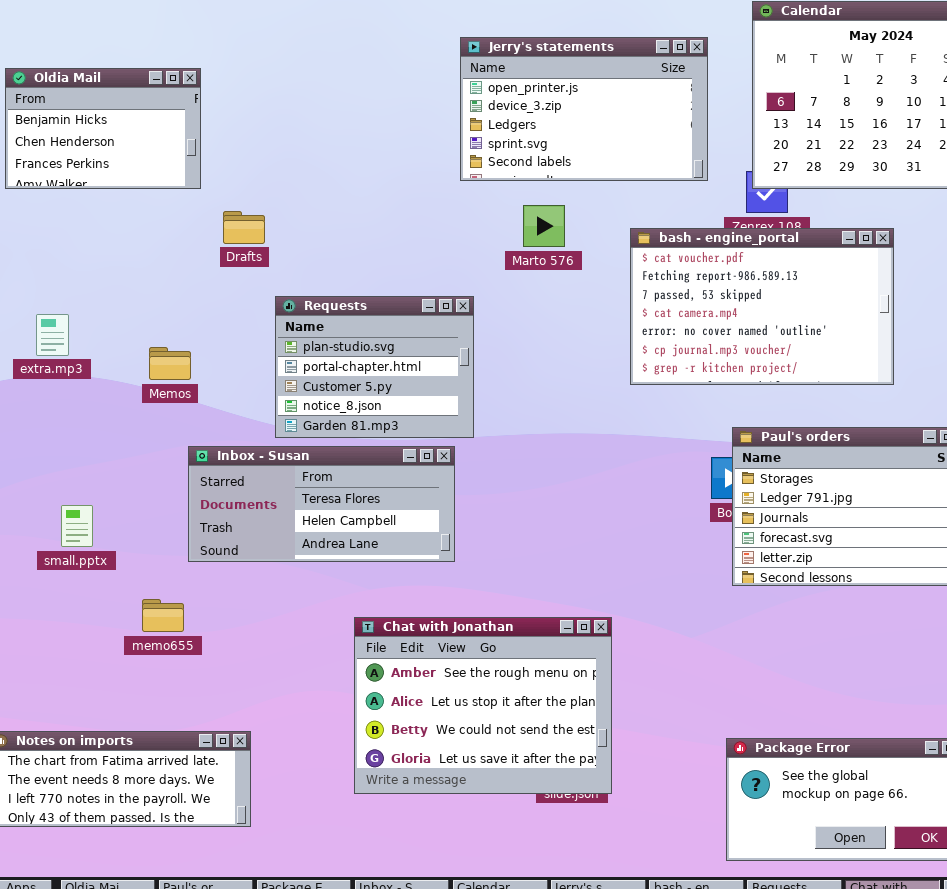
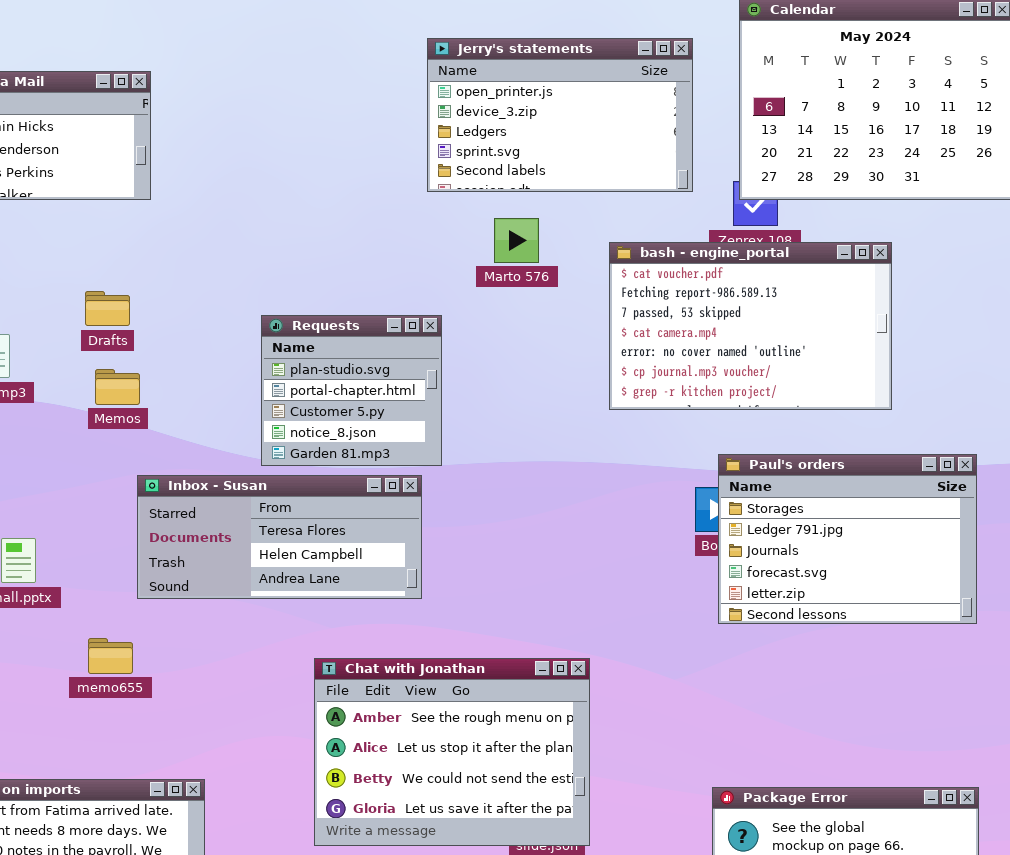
Drafts: [223,211,265,244] -> [85,291,130,326], moved
Requests: [275,296,474,438] -> [261,315,442,466], resized

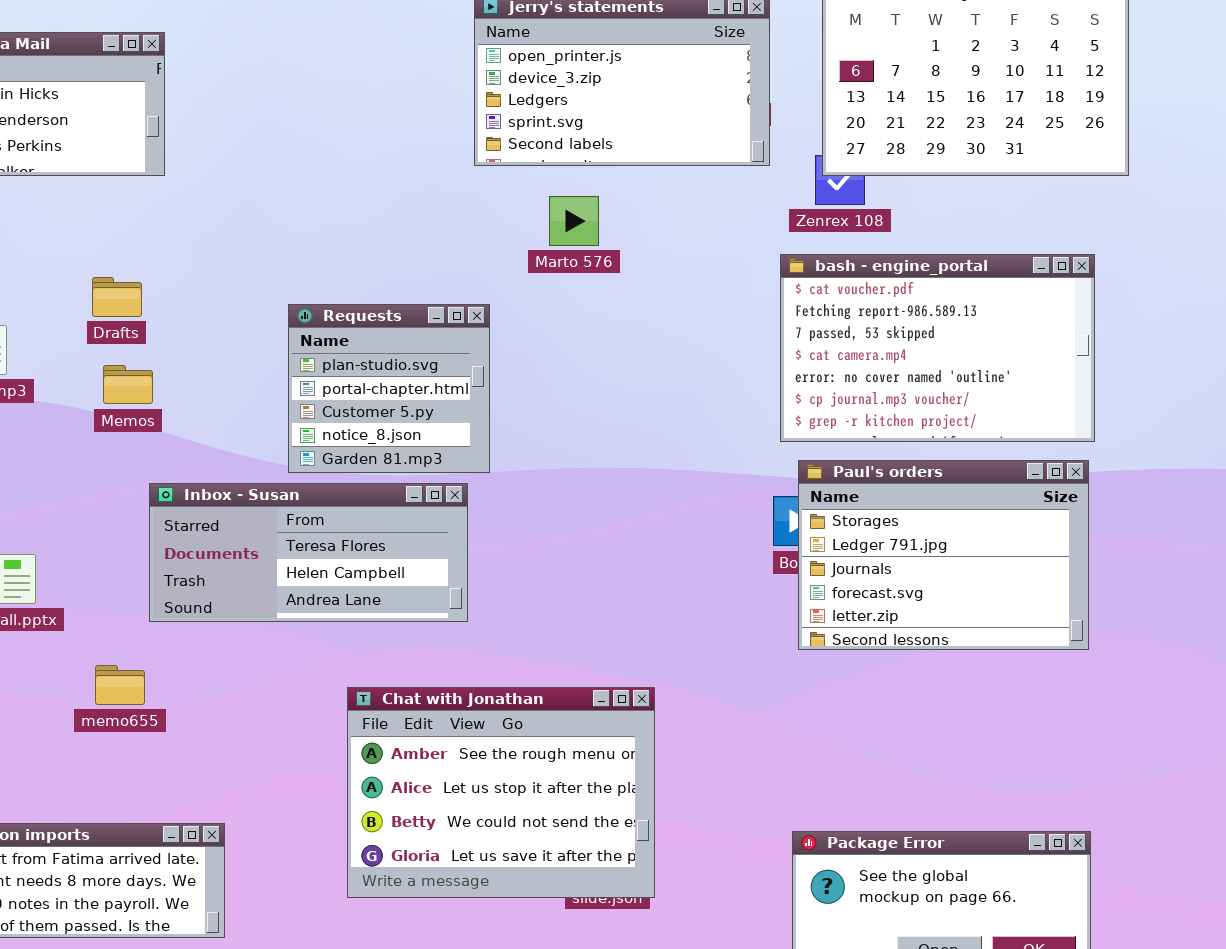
bash - engine_portal: [609,242,892,410] -> [780,254,1095,442], moved

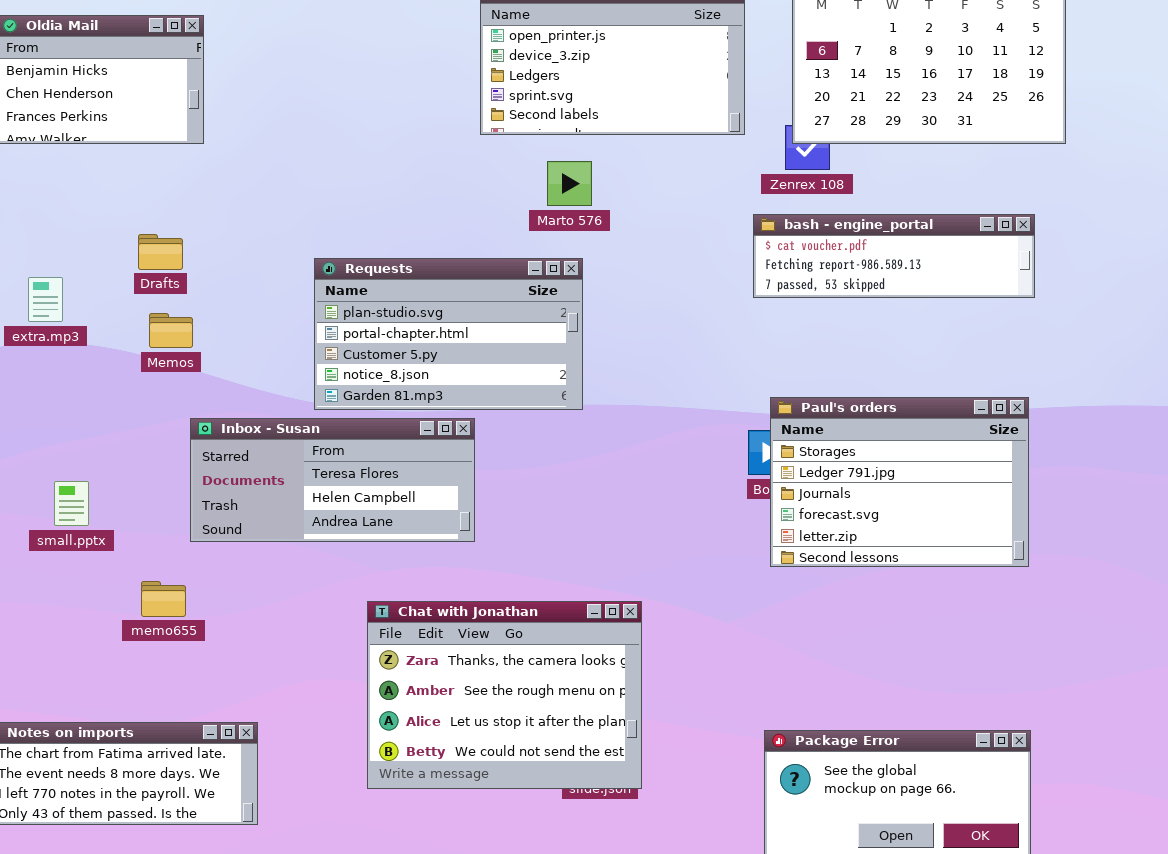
bash - engine_portal: [780,254,1095,442] -> [753,214,1035,298], resized
Requests: [288,304,490,473] -> [314,258,583,410], resized
Chat with Jonathan: [347,687,655,898] -> [367,601,642,789], scrolled up 1 row

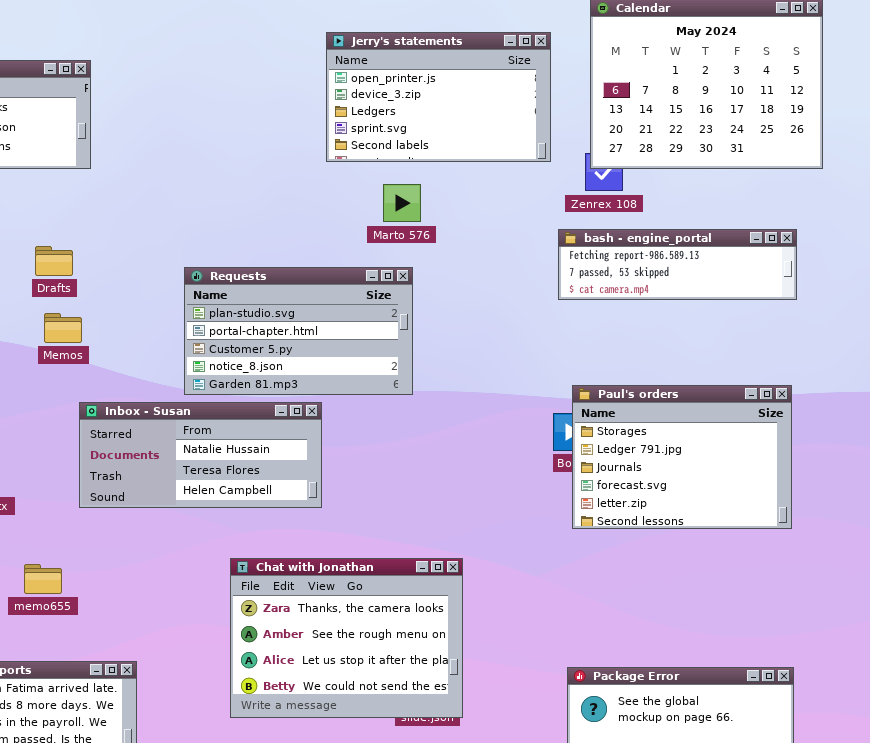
bash - engine_portal: [753,214,1035,298] -> [558,229,797,300], scrolled down 1 row
Inbox - Susan: [190,418,475,542] -> [79,402,322,508], scrolled up 1 row
memo655: [141,581,186,617] -> [24,564,62,594], moved

